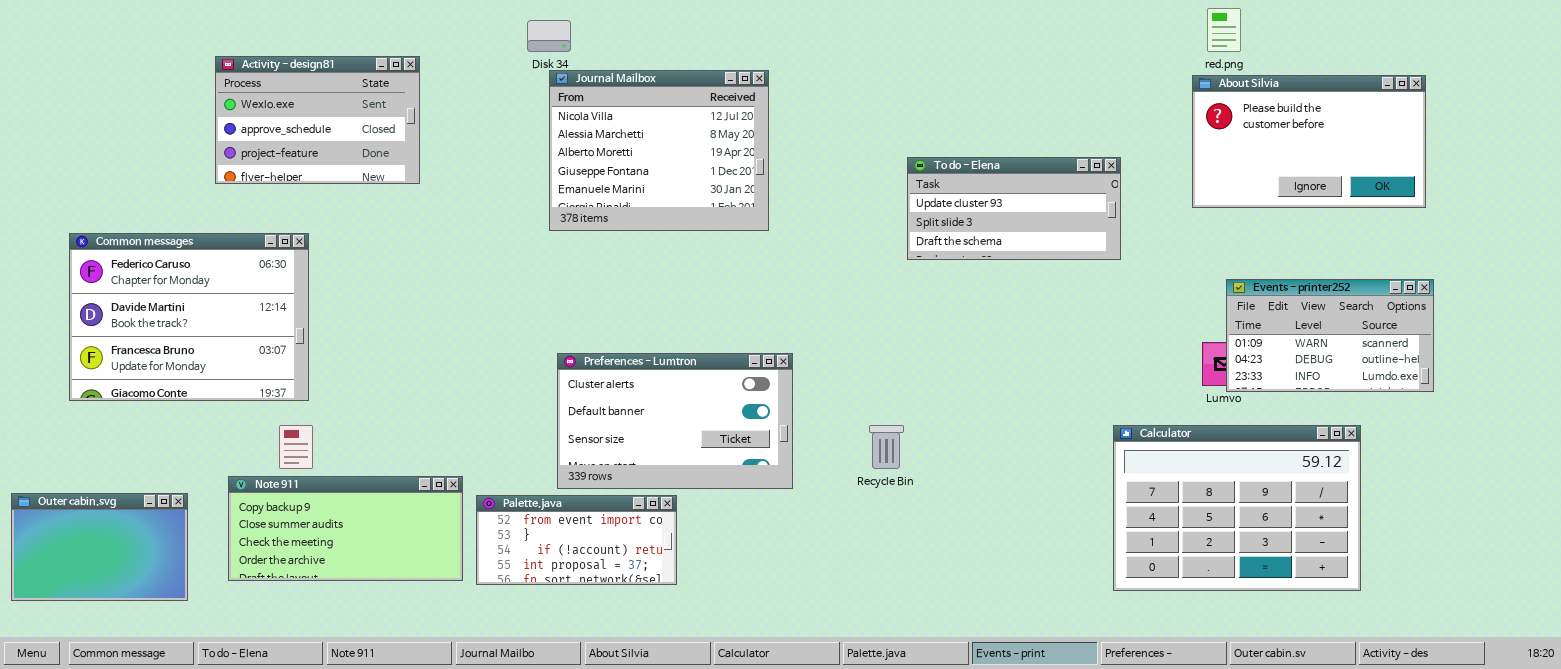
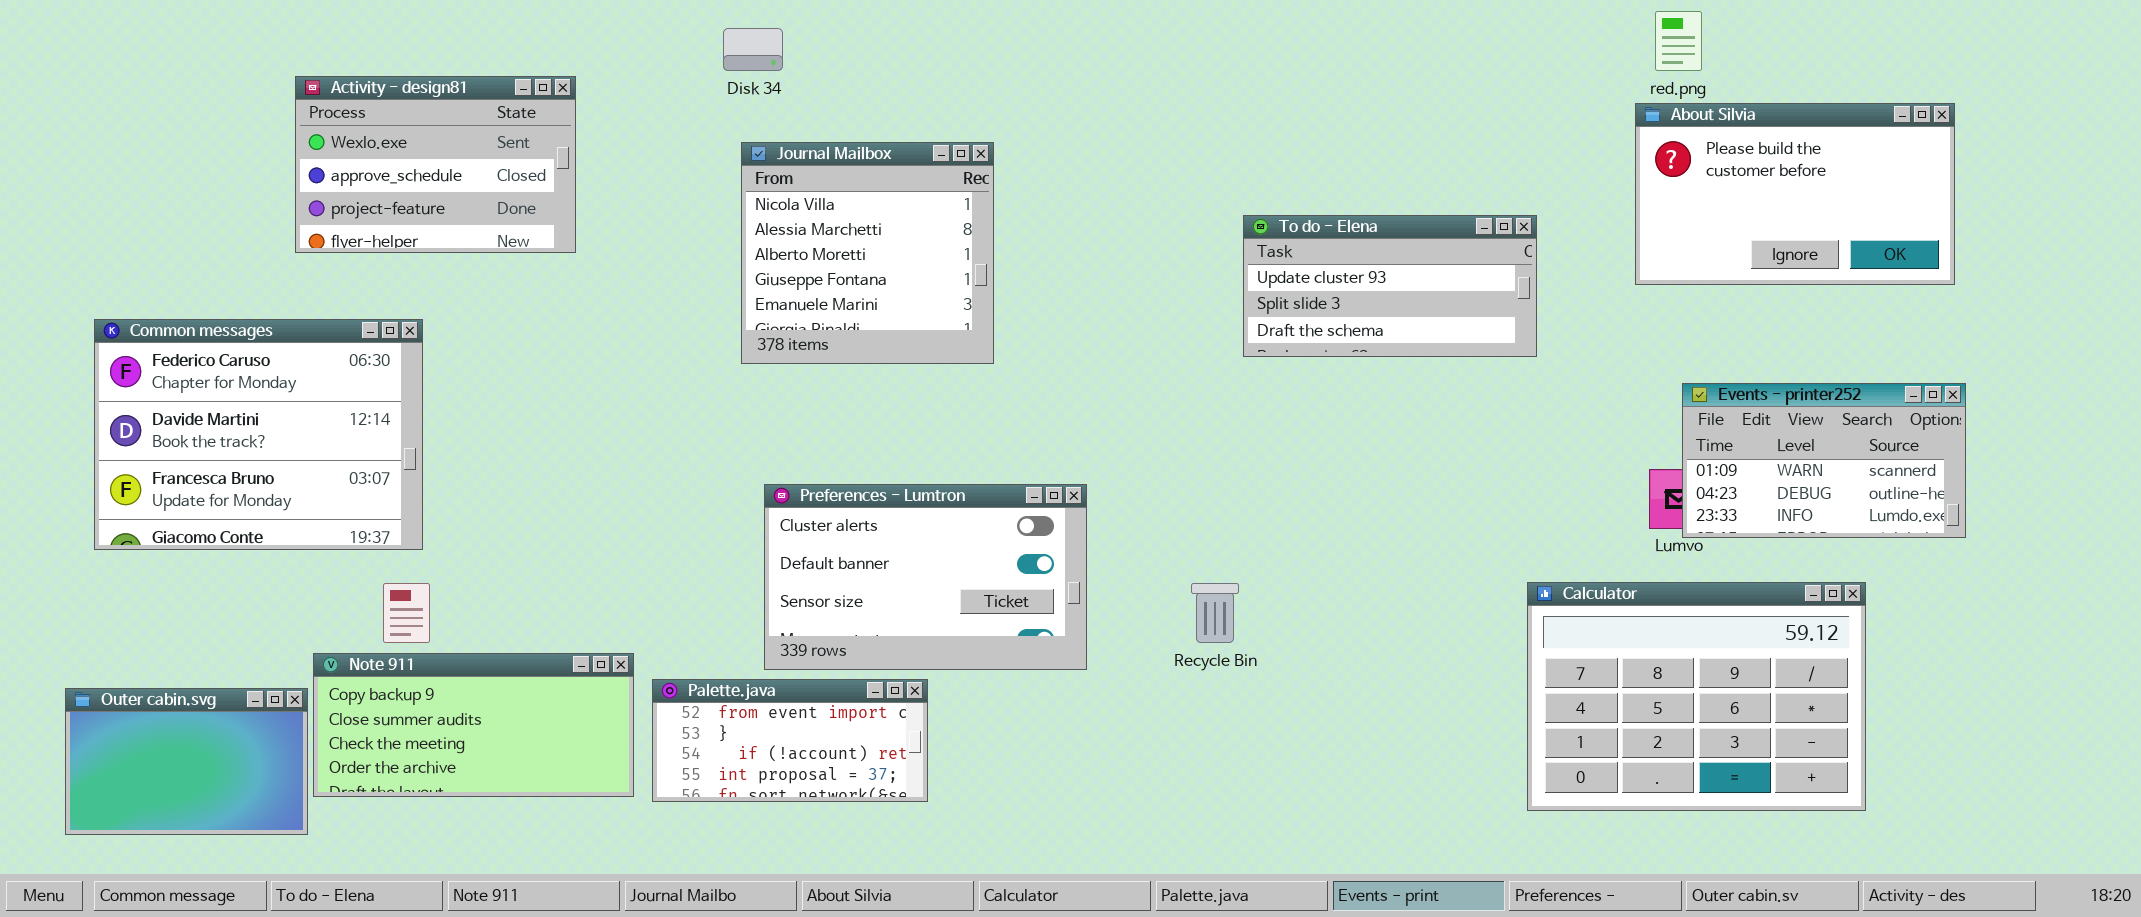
Journal Mailbox: [549,70,769,231] -> [741,142,994,364], moved, resized
Outer cabin.svg: [11,493,188,601] -> [65,688,308,835], moved

